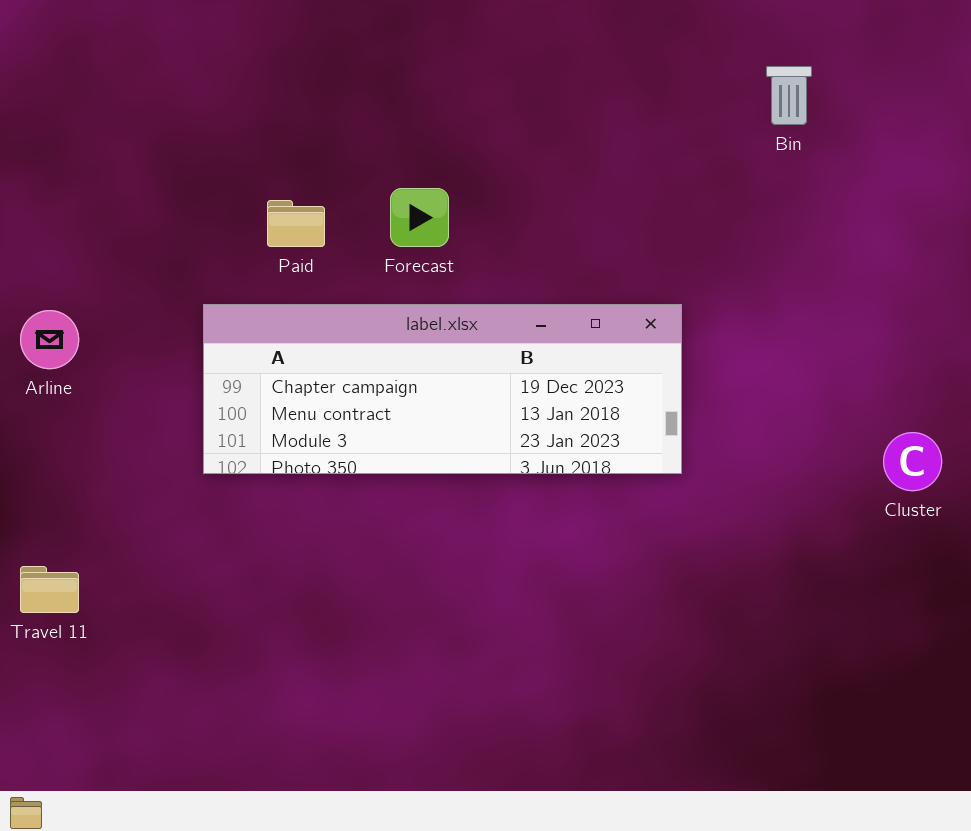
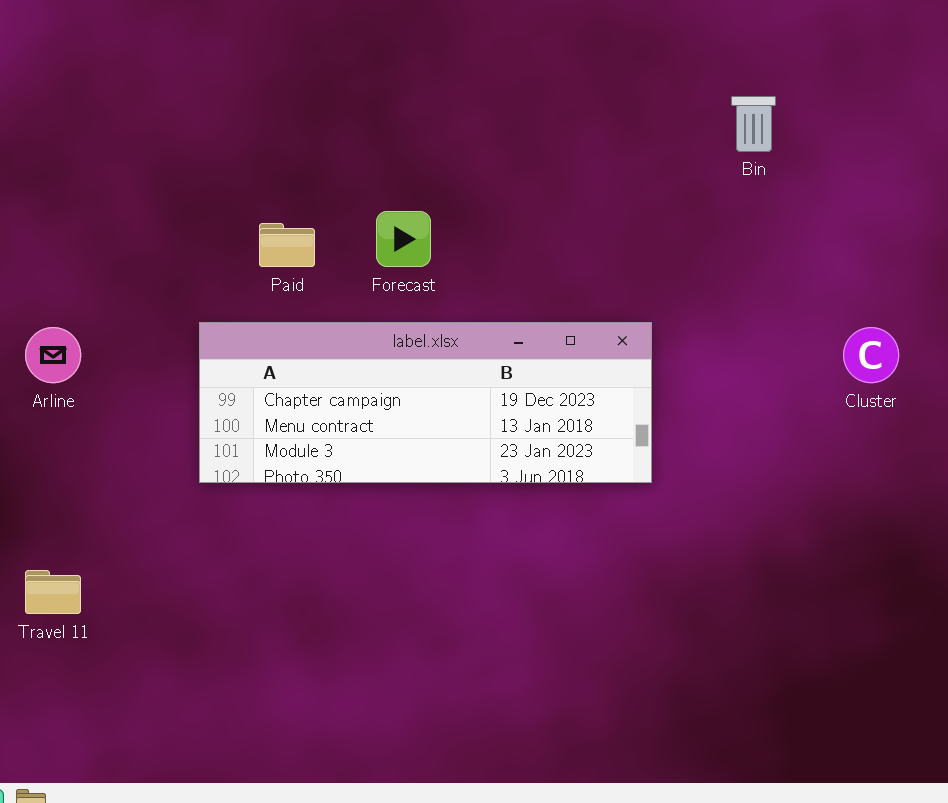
Cluster: [883,432,942,491] -> [843,327,899,383], moved

